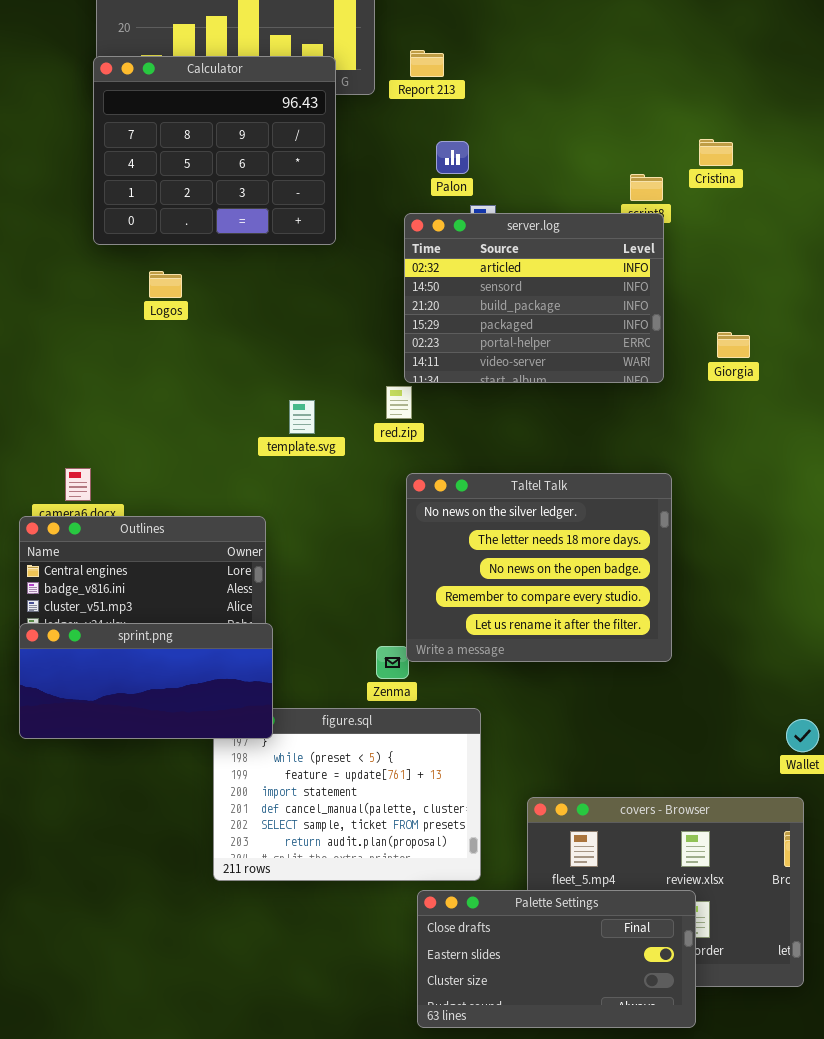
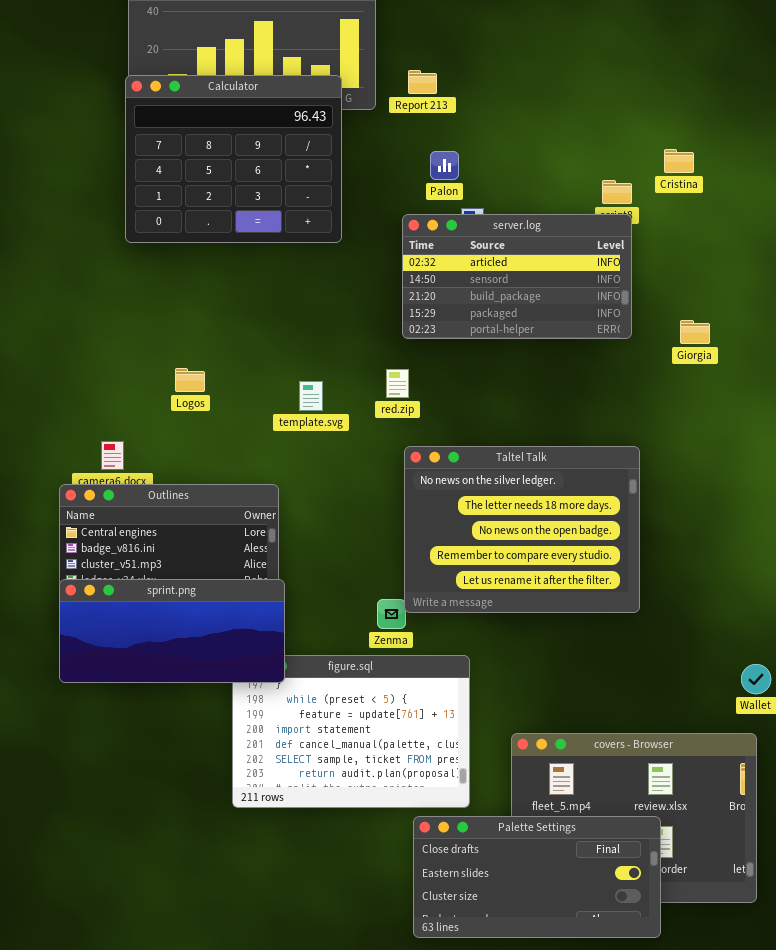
server.log: [404,213,664,383] -> [402,214,632,339], resized
Logos: [149,271,182,298] -> [175,368,205,392], moved

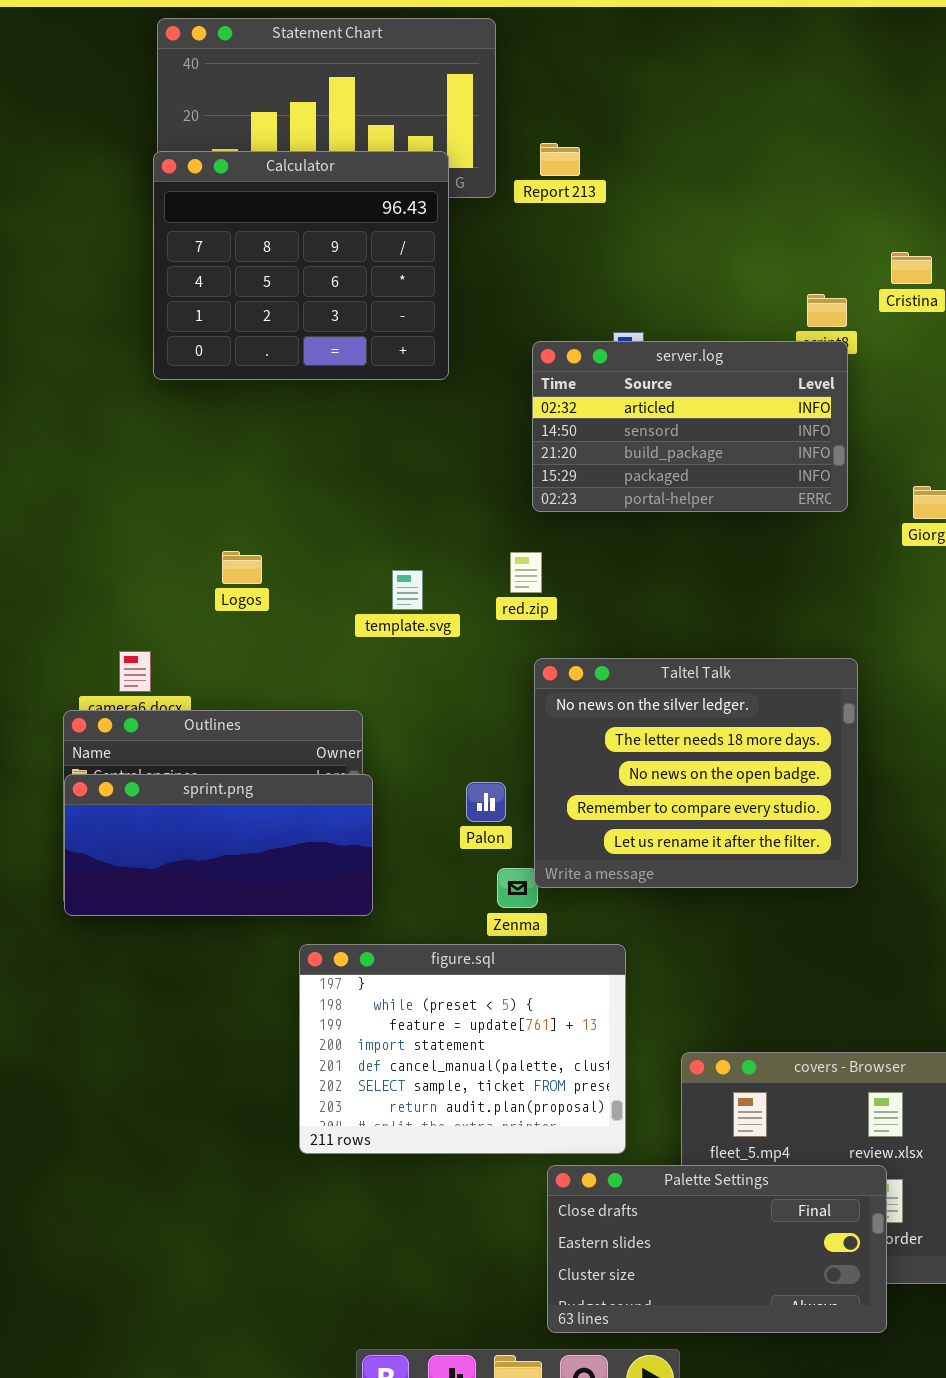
Palon: [430,151,459,180] -> [466,782,506,822], moved
sprint.png: [59,579,285,683] -> [64,774,373,916], moved

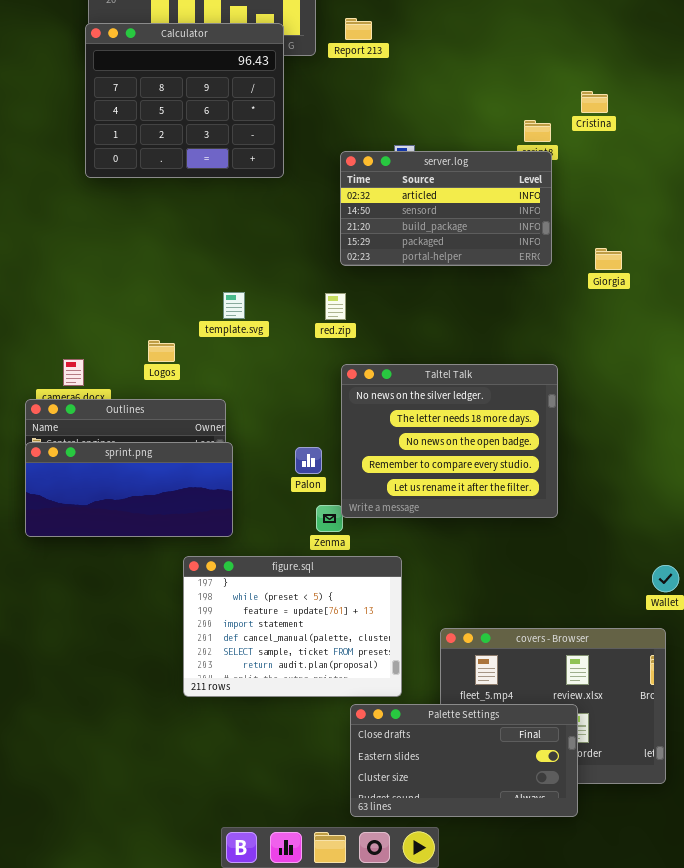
Logos: [222,551,262,584] -> [148,340,175,362], moved
template.svg: [392,570,423,610] -> [223,292,245,319], moved

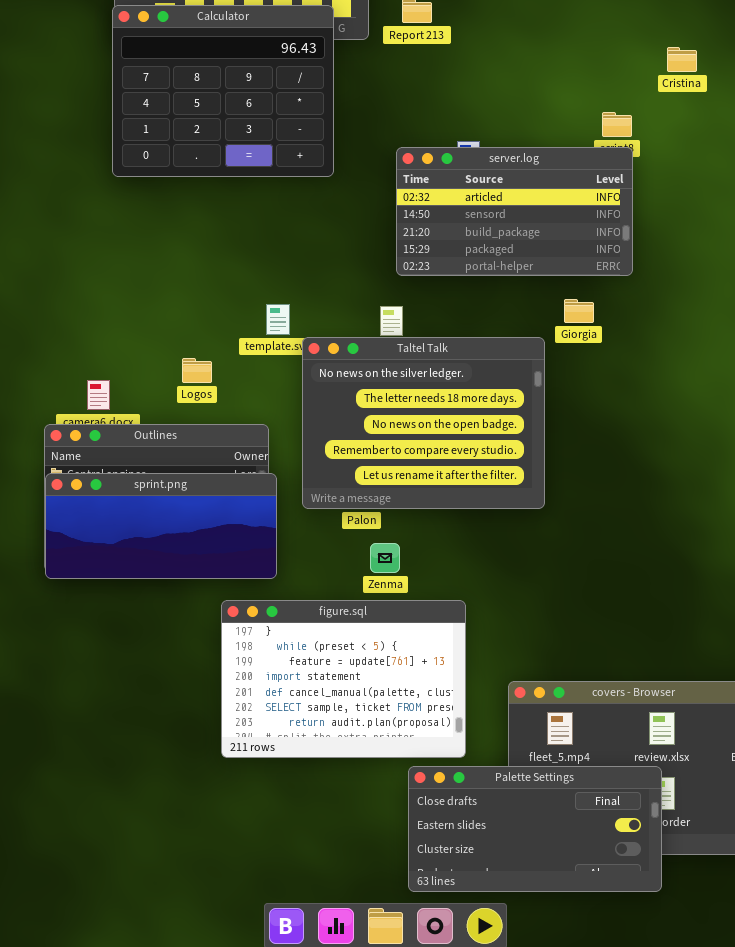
Cristina: [581,91,608,113] -> [667,47,697,72], moved
Giorgia: [595,248,622,270] -> [564,299,594,323], moved
Taltel Talk: [341,364,558,518] -> [302,337,545,509], moved

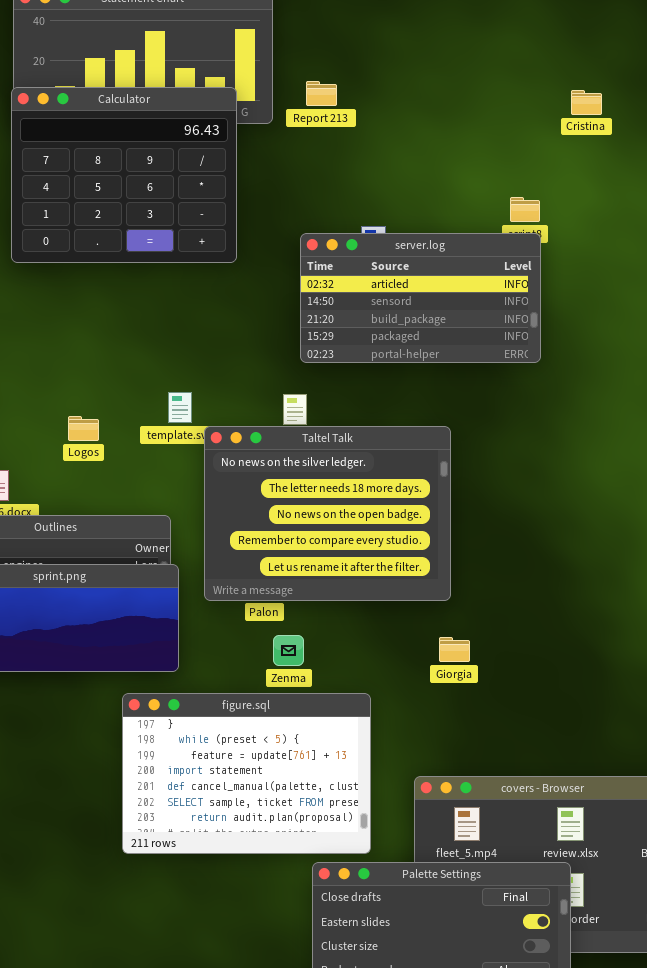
Cristina: [667,47,697,72] -> [571,90,602,115], moved
Giorgia: [564,299,594,323] -> [439,637,470,662], moved
Logos: [182,358,212,383] -> [68,416,99,441], moved

